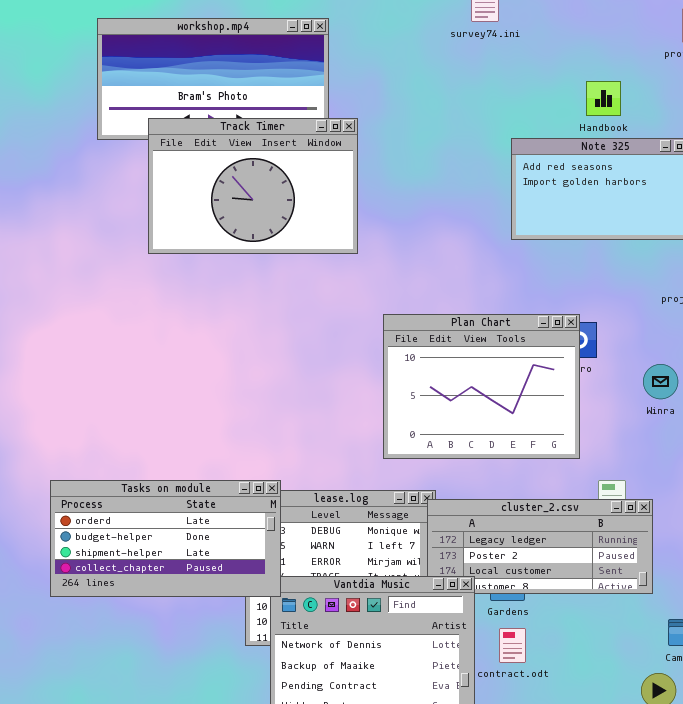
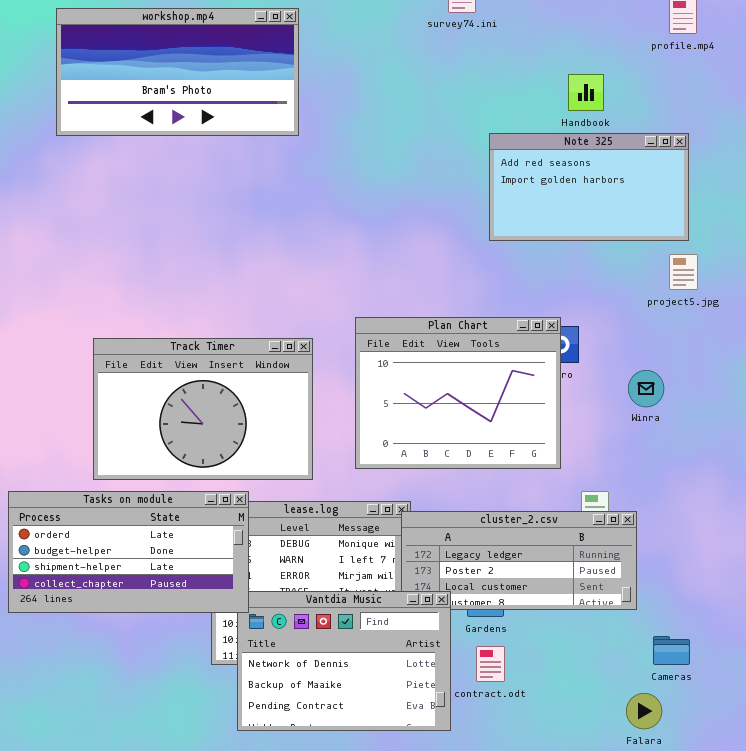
Track Timer: [148,118,358,254] -> [93,338,313,480], moved

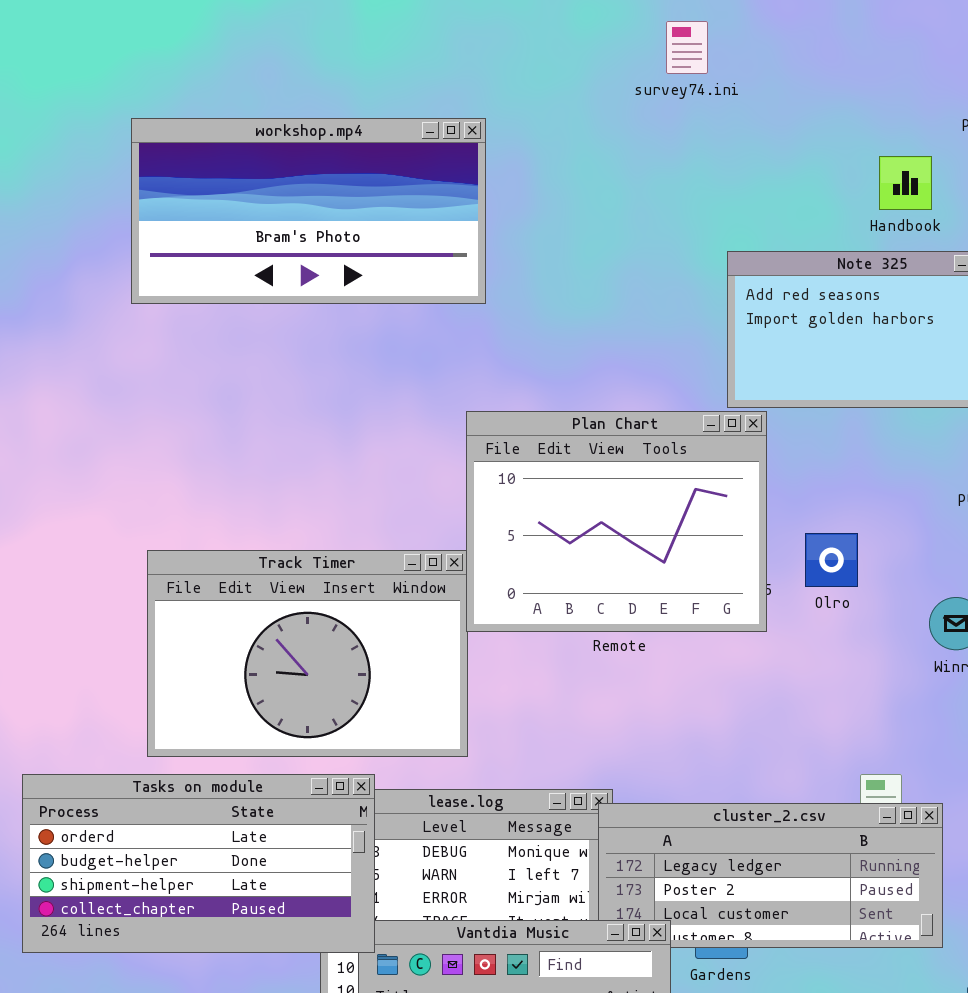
workshop.mp4: [56,8,299,136] -> [131,118,486,304], moved
Handbook: [568,74,604,111] -> [879,156,932,210], moved
Plan Chart: [355,317,561,469] -> [466,411,767,632], moved

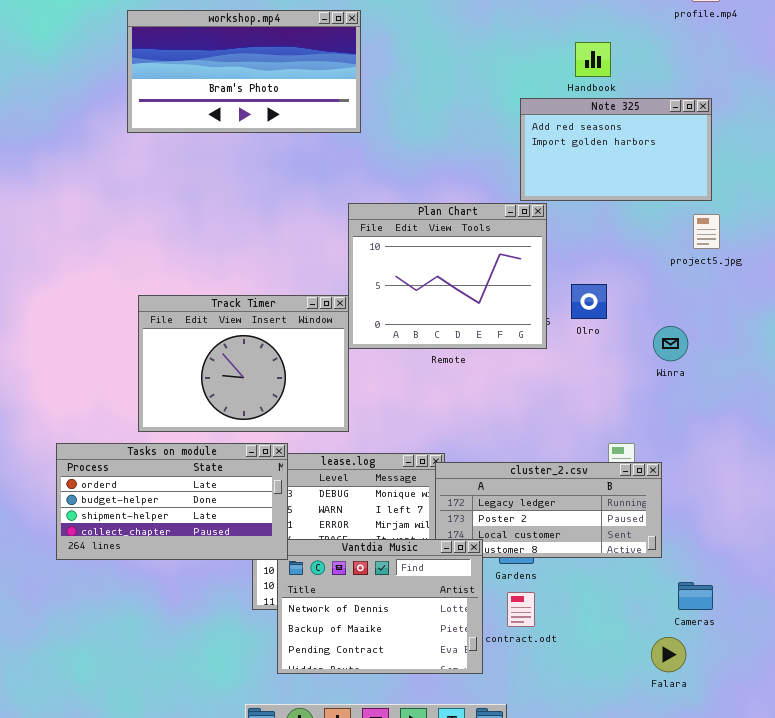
Handbook: [879,156,932,210] -> [575,42,611,77], moved

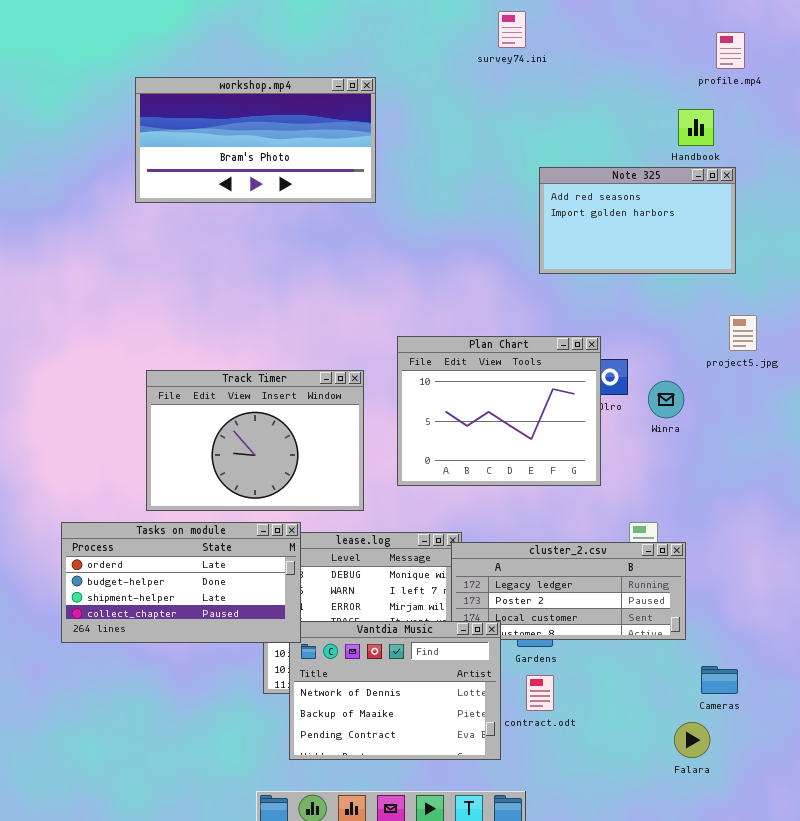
Handbook: [575,42,611,77] -> [678,109,714,146], moved
Plan Chart: [348,203,547,349] -> [397,336,601,486], moved
project5.jpg: [693,214,720,249] -> [729,315,757,351], moved
Winra: [653,326,688,361] -> [648,381,684,418], moved

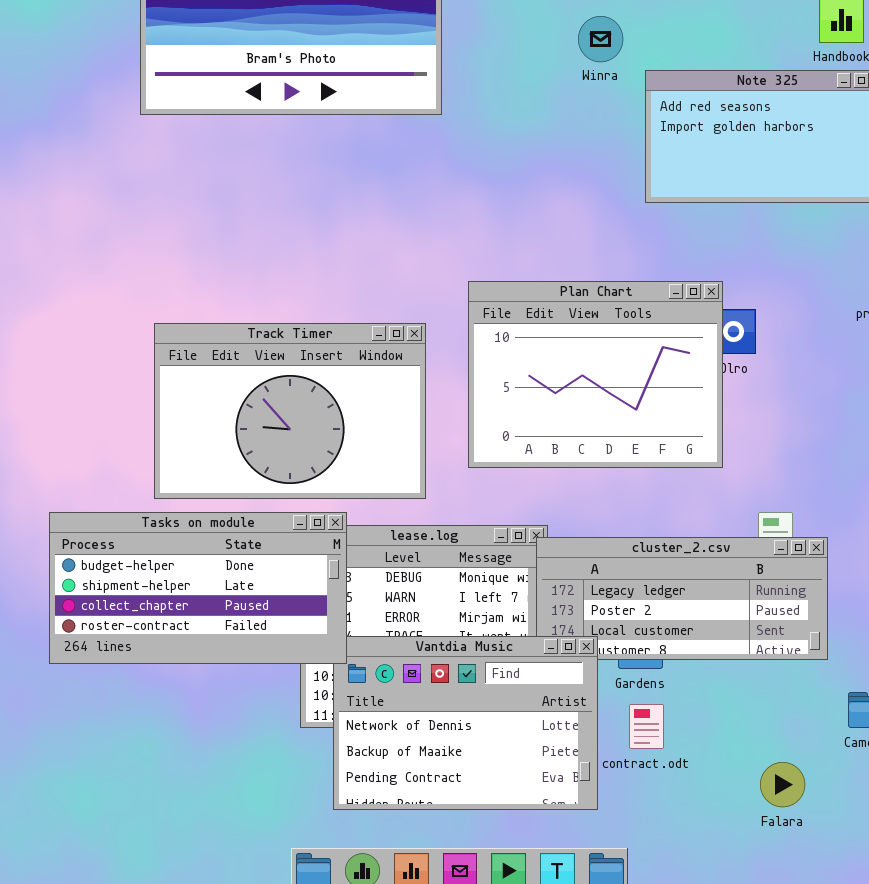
Winra: [648,381,684,418] -> [578,16,623,62], moved
Tasks on module: [61,522,301,643] -> [49,512,347,664], scrolled down 1 row
Falara: [674,722,710,758] -> [760,762,805,807], moved

